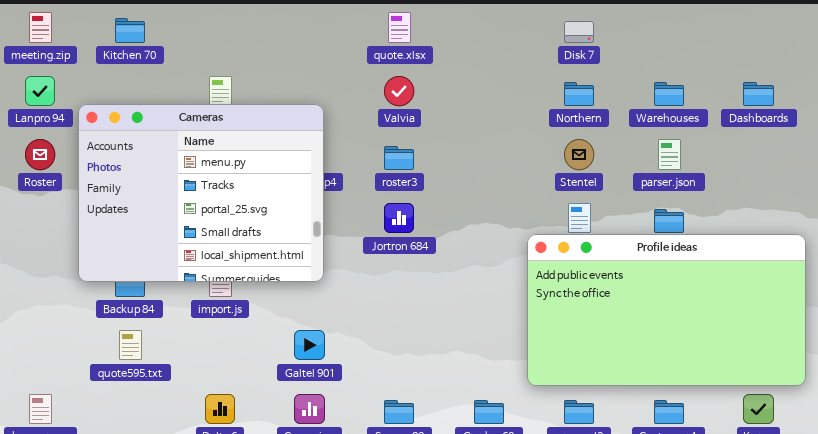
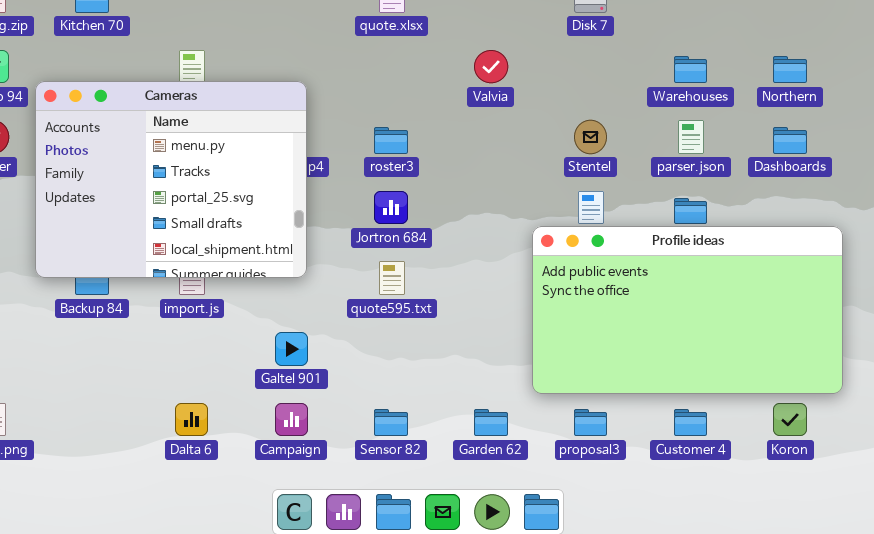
Valvia: [384,76,414,106] -> [474,50,508,83], moved
Northern: [564,82,594,106] -> [773,56,807,83], moved
Dashboards: [743,82,774,106] -> [773,127,807,154], moved
quote595.txt: [119,330,142,360] -> [379,261,405,295], moved

